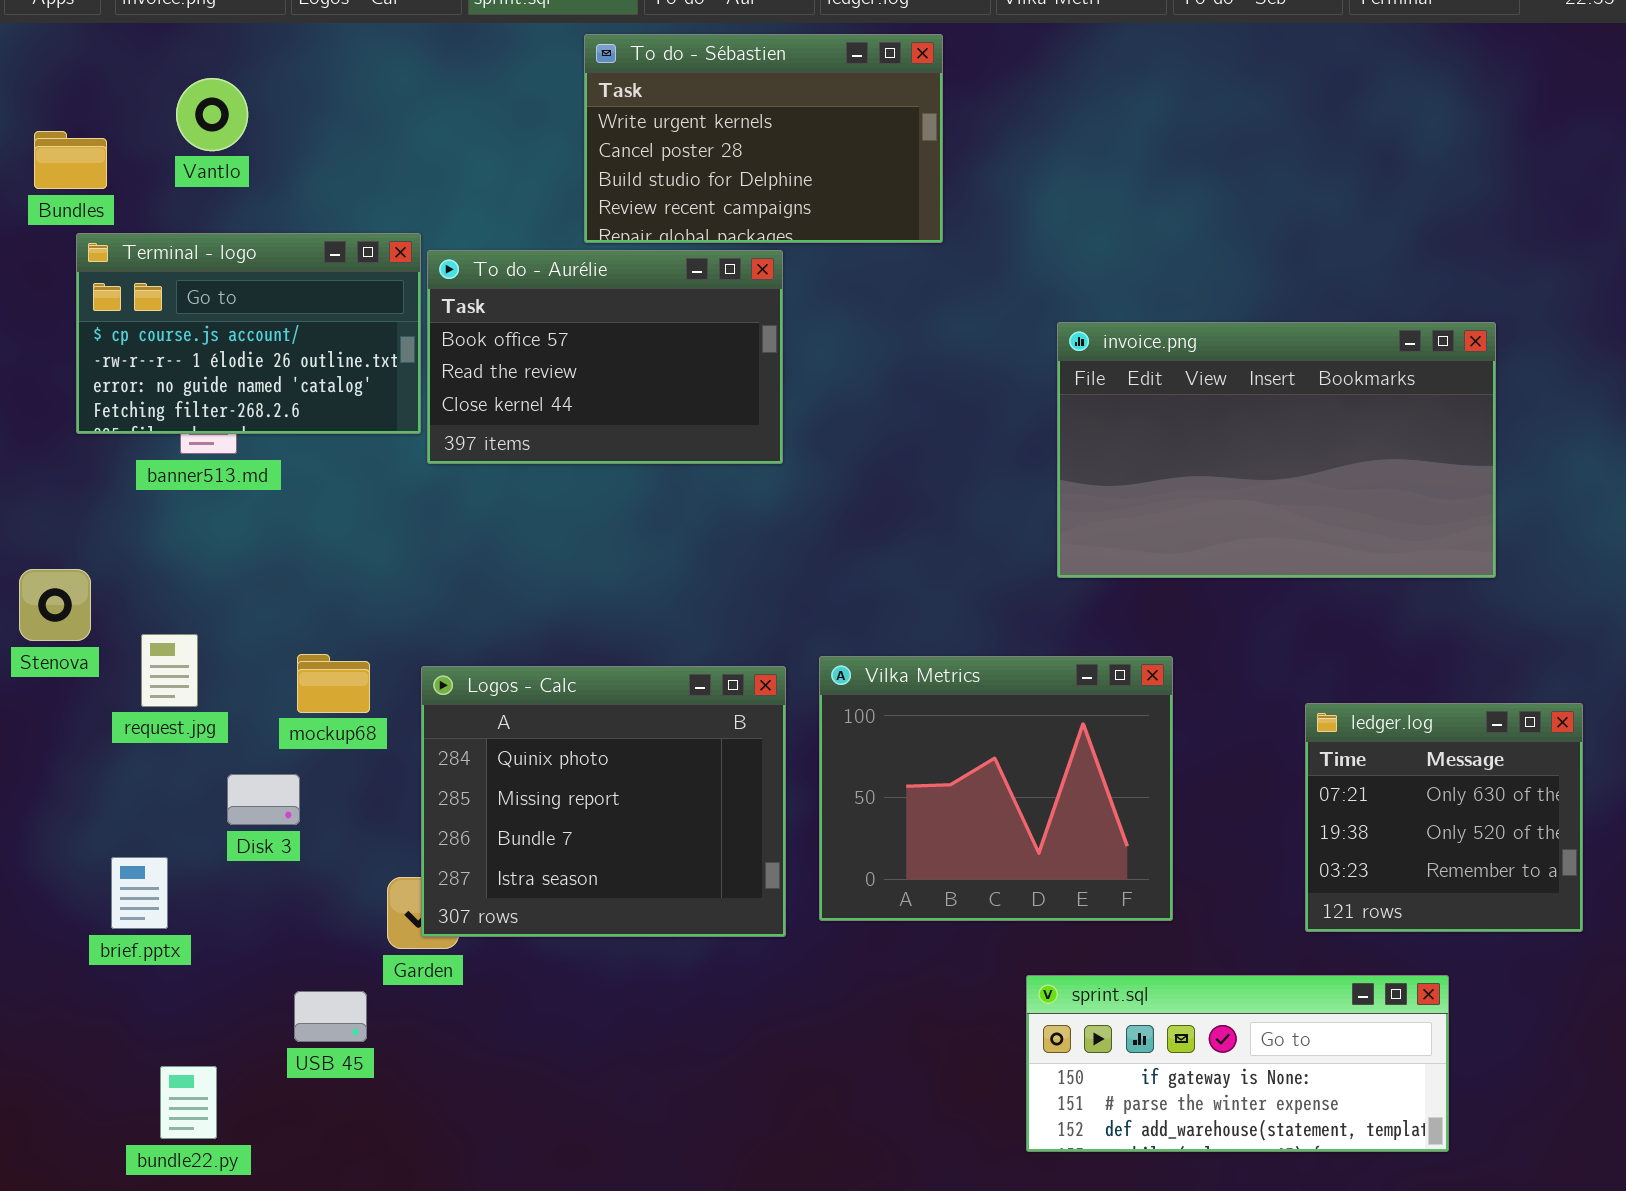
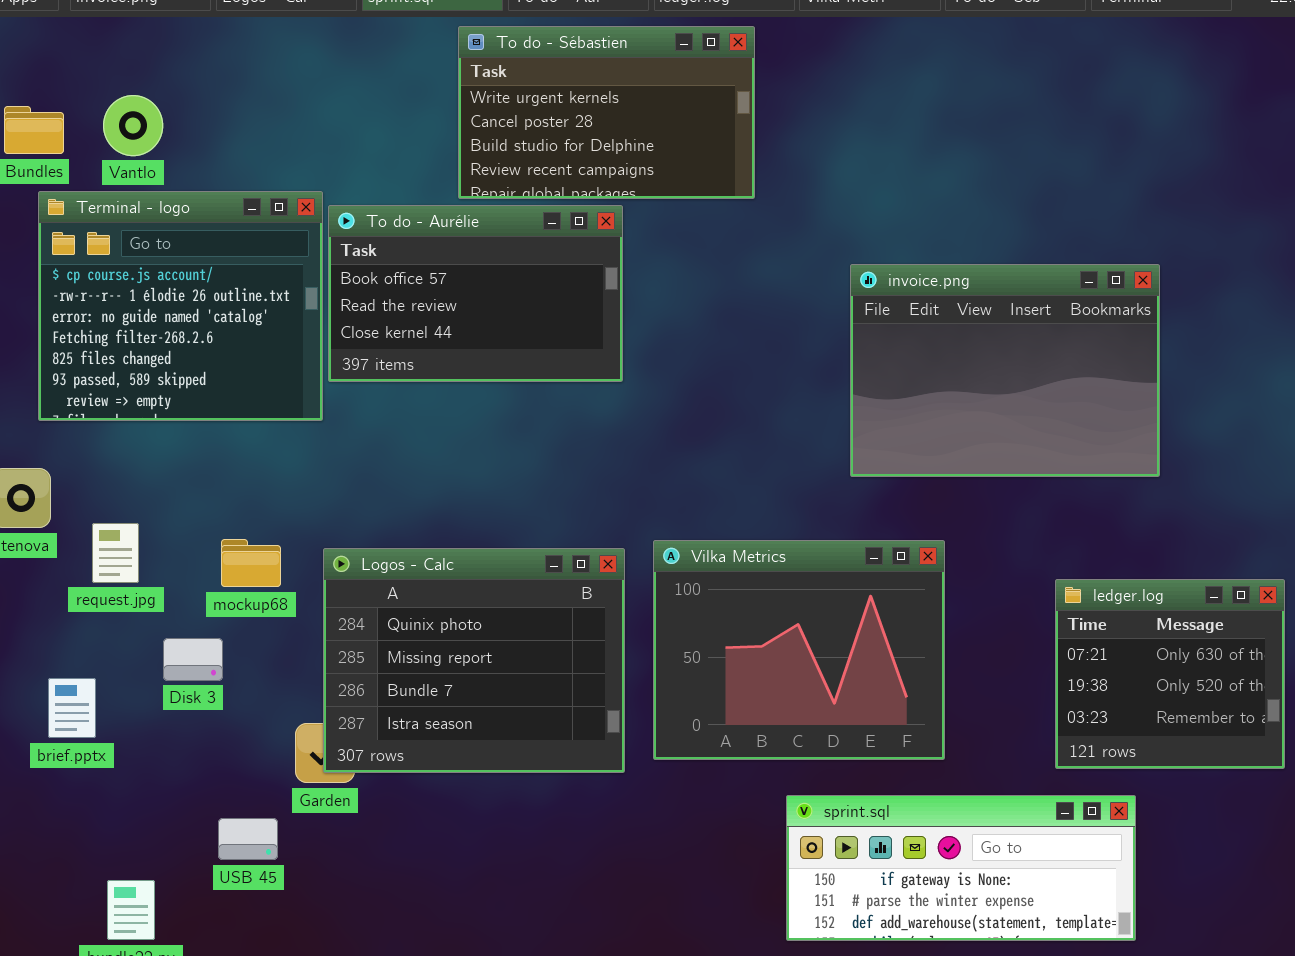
Vantlo: [176,78,248,151] -> [103,95,163,156], moved
Terminal - logo: [76,233,421,434] -> [38,191,323,421], resized
invoice.png: [1057,322,1496,578] -> [850,264,1160,477], resized
brief.pptx: [111,857,168,929] -> [48,678,96,738], moved
sprint.sql: [1026,975,1449,1152] -> [786,795,1136,941], moved

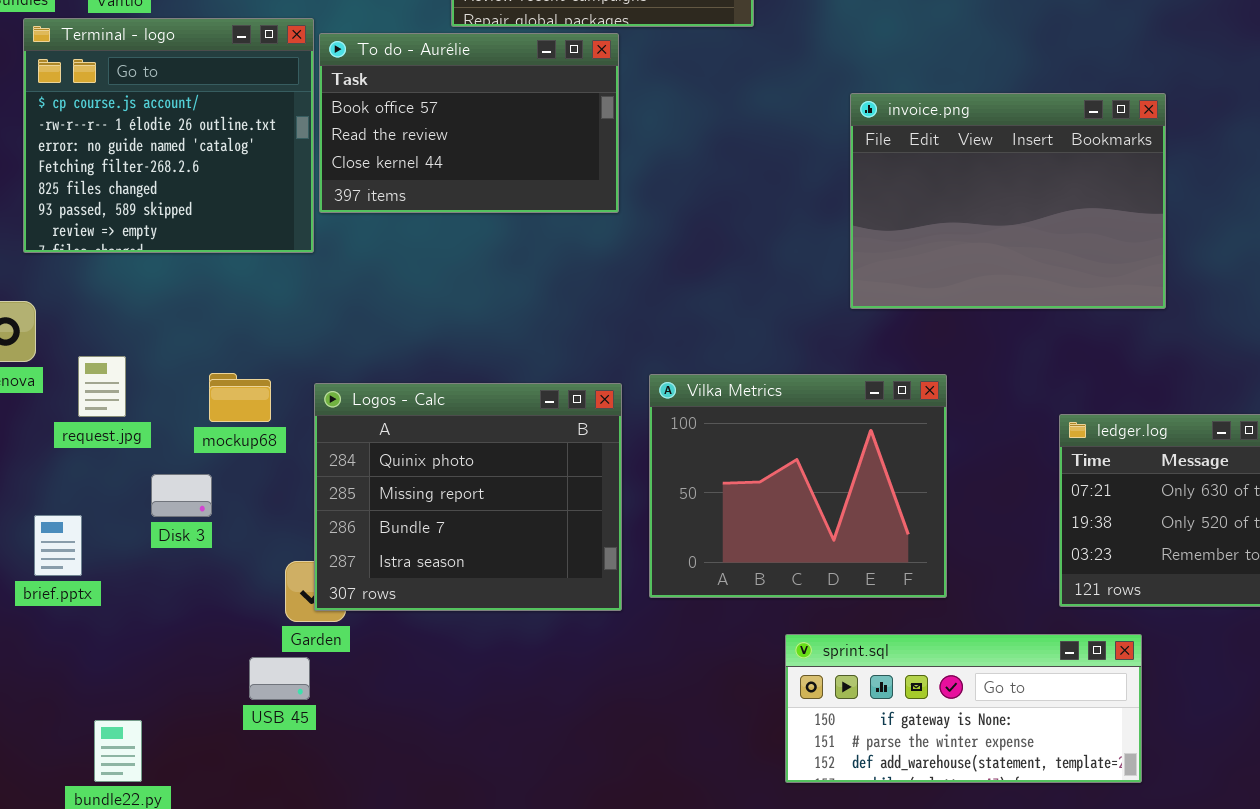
USB 45: [218,818,278,860] -> [249,657,310,700], moved

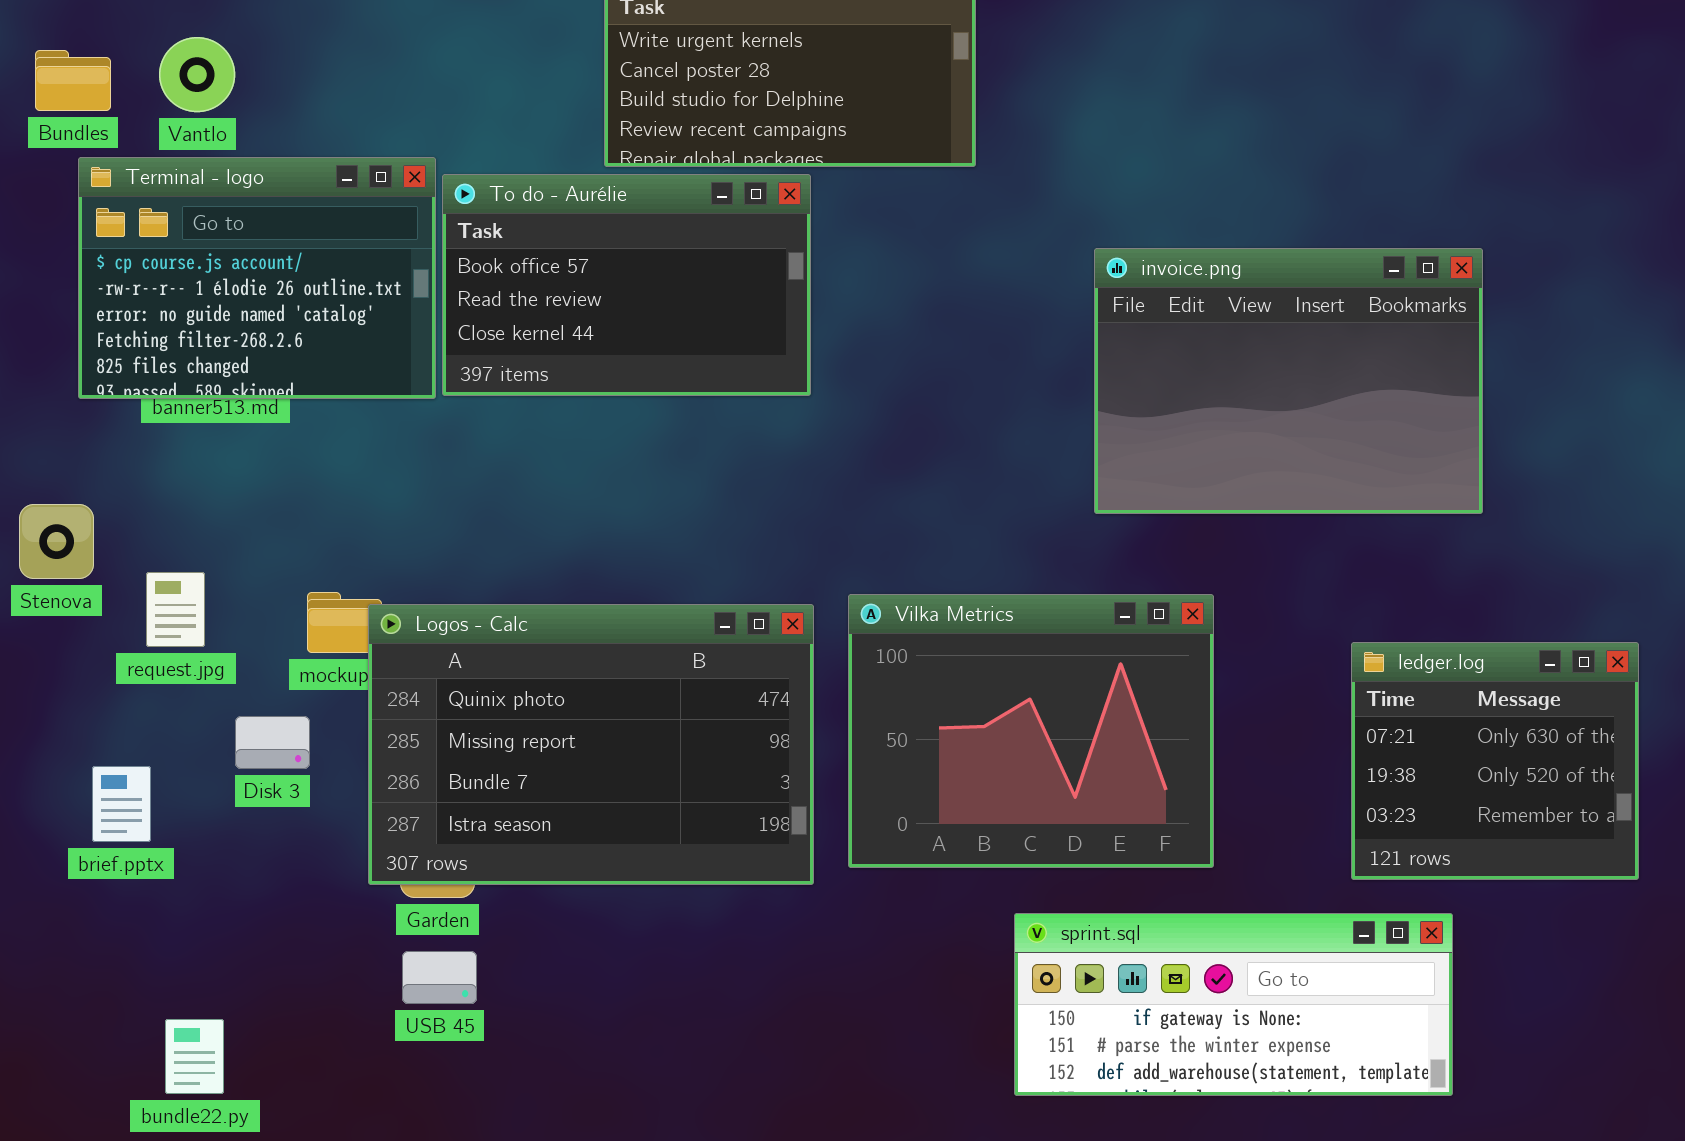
Terminal - logo: [23,18,314,253] -> [78,157,436,399], resized
Logos - Calc: [314,383,622,611] -> [368,604,814,885], resized
USB 45: [249,657,310,700] -> [402,951,477,1004], moved

